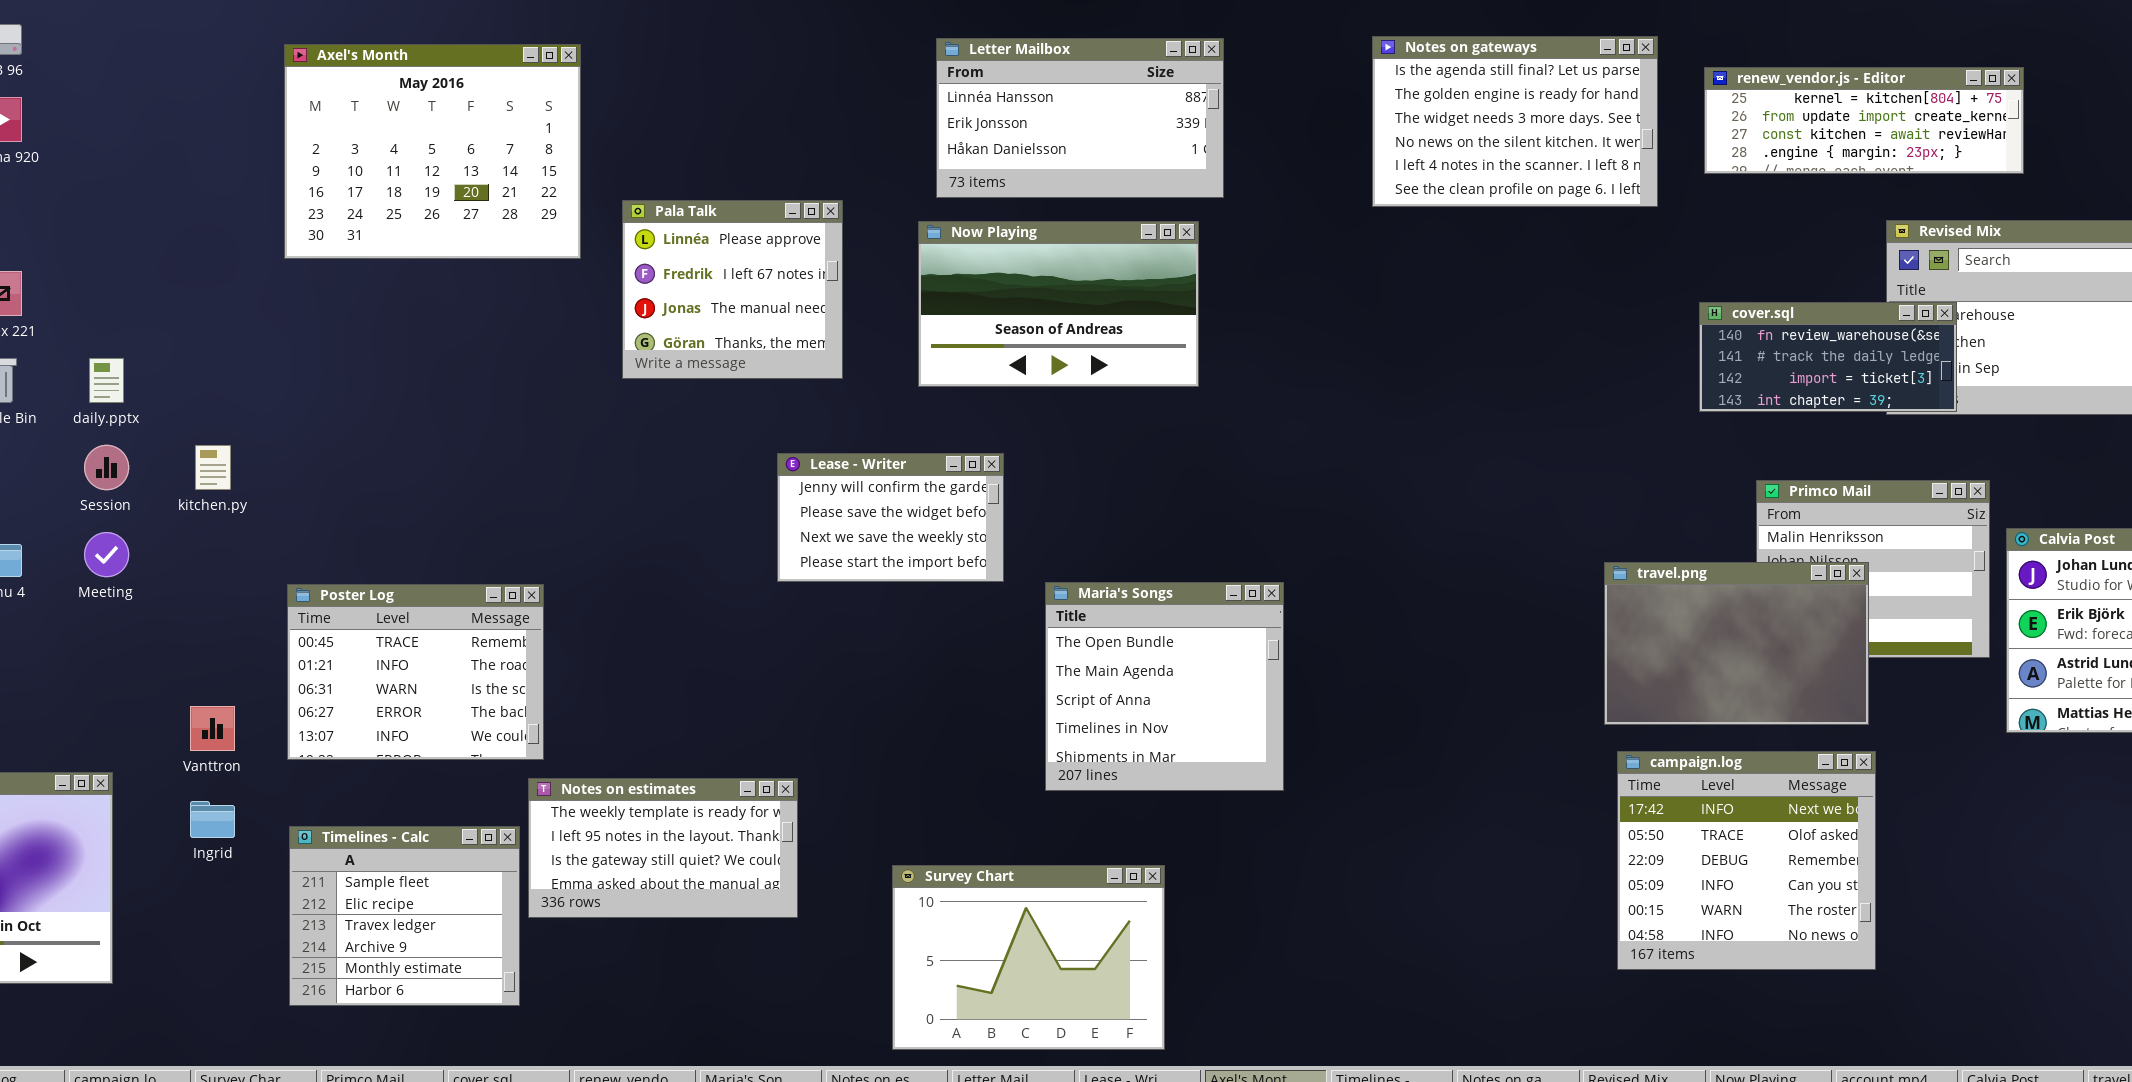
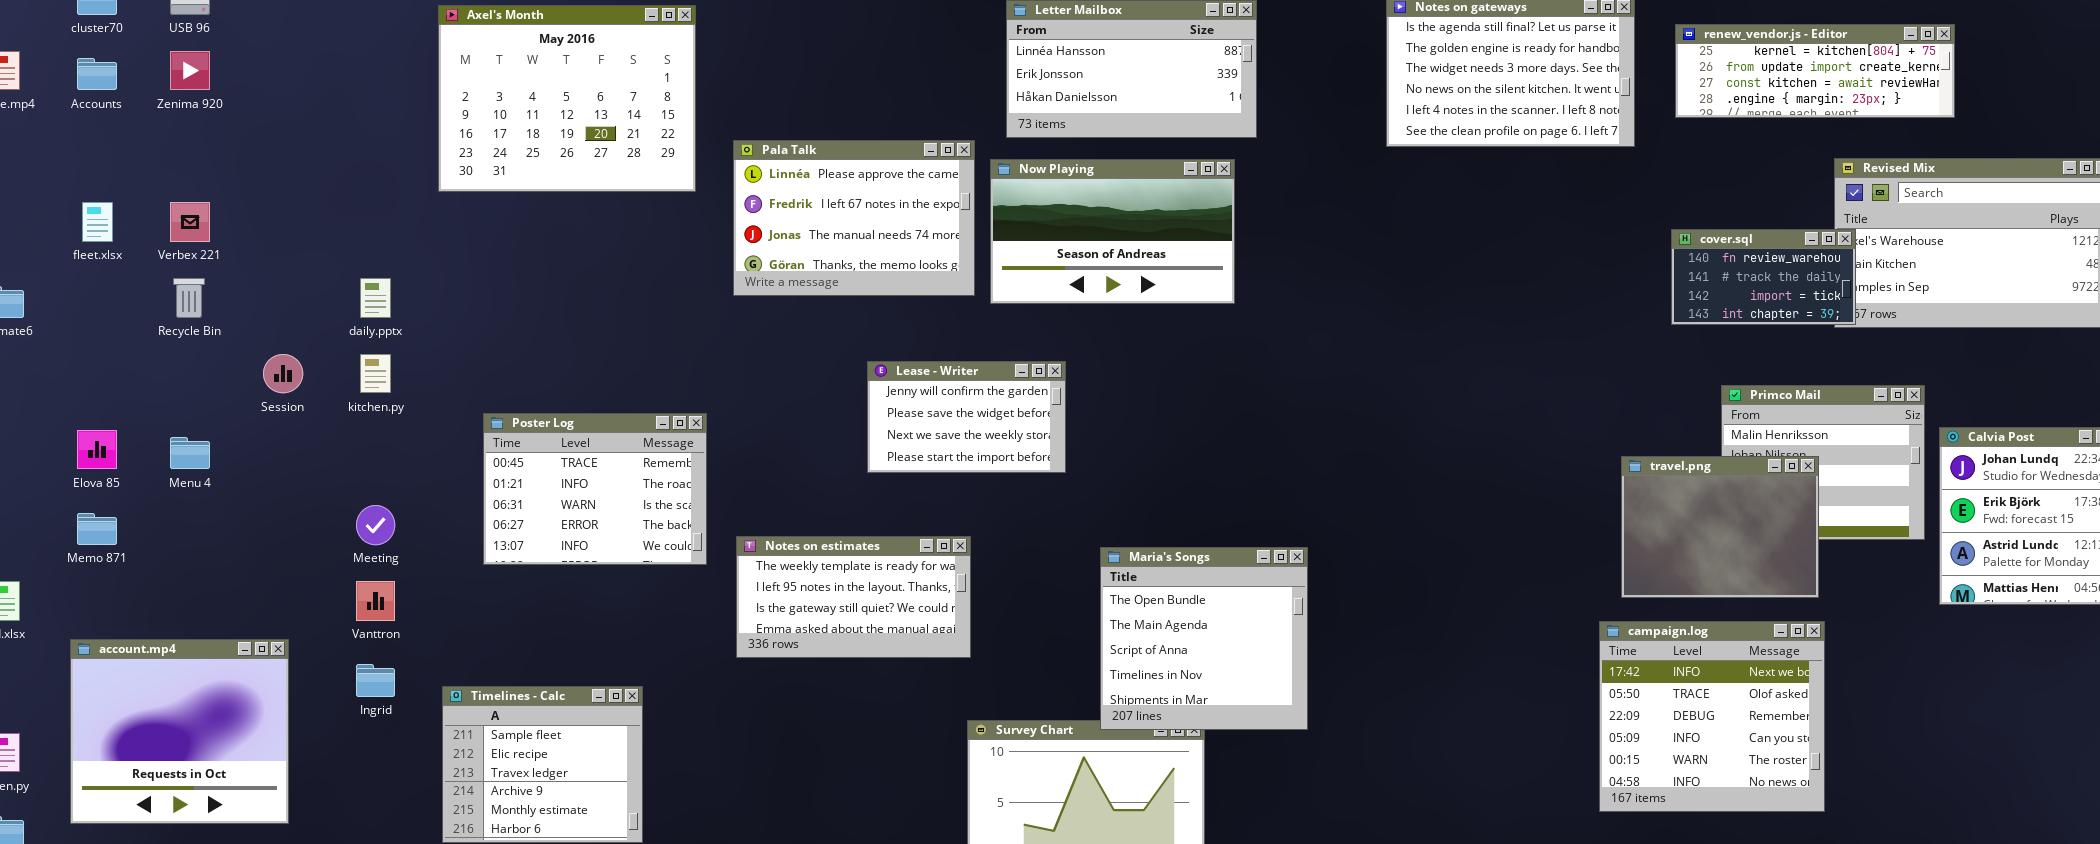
Pala Talk: [622,200,843,379] -> [733,140,975,296], resized
cover.sql: [1699,302,1957,412] -> [1671,229,1856,325], resized
daily.pptx: [89,358,124,403] -> [360,278,391,318], moved
Meeting: [84,532,129,577] -> [356,505,395,545], moved
travel.png: [1604,562,1869,725] -> [1621,456,1819,598], resized
Maria's Songs: [1045,582,1284,791] -> [1100,547,1308,730], moved
Poster Log: [287,584,544,760] -> [483,413,707,565], moved
Notes on estimates: [528,778,798,918] -> [736,536,971,658], moved

